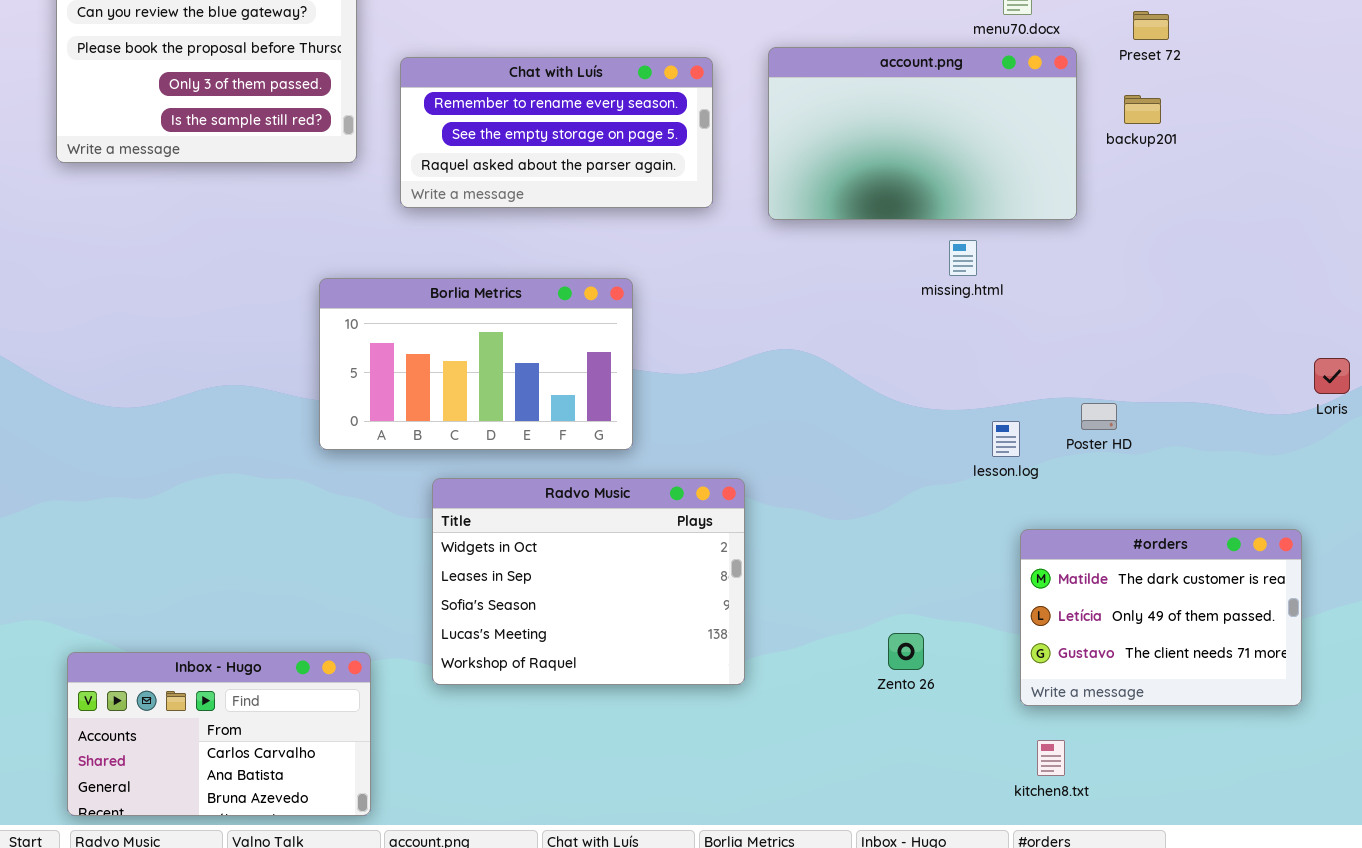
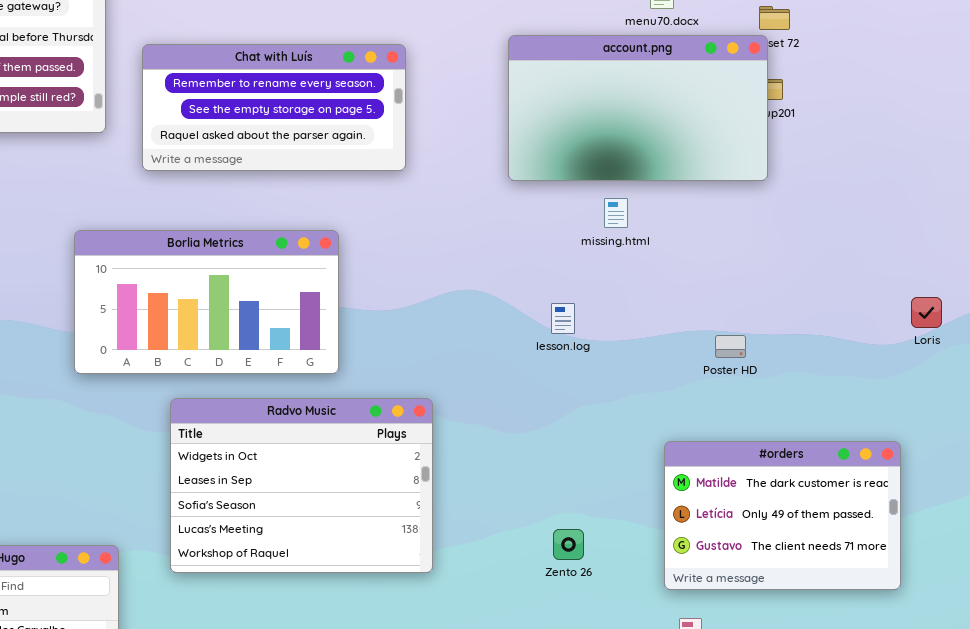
account.png: [768,47,1077,220] -> [508,35,768,181], moved
lesson.log: [992,421,1020,457] -> [551,303,575,334], moved

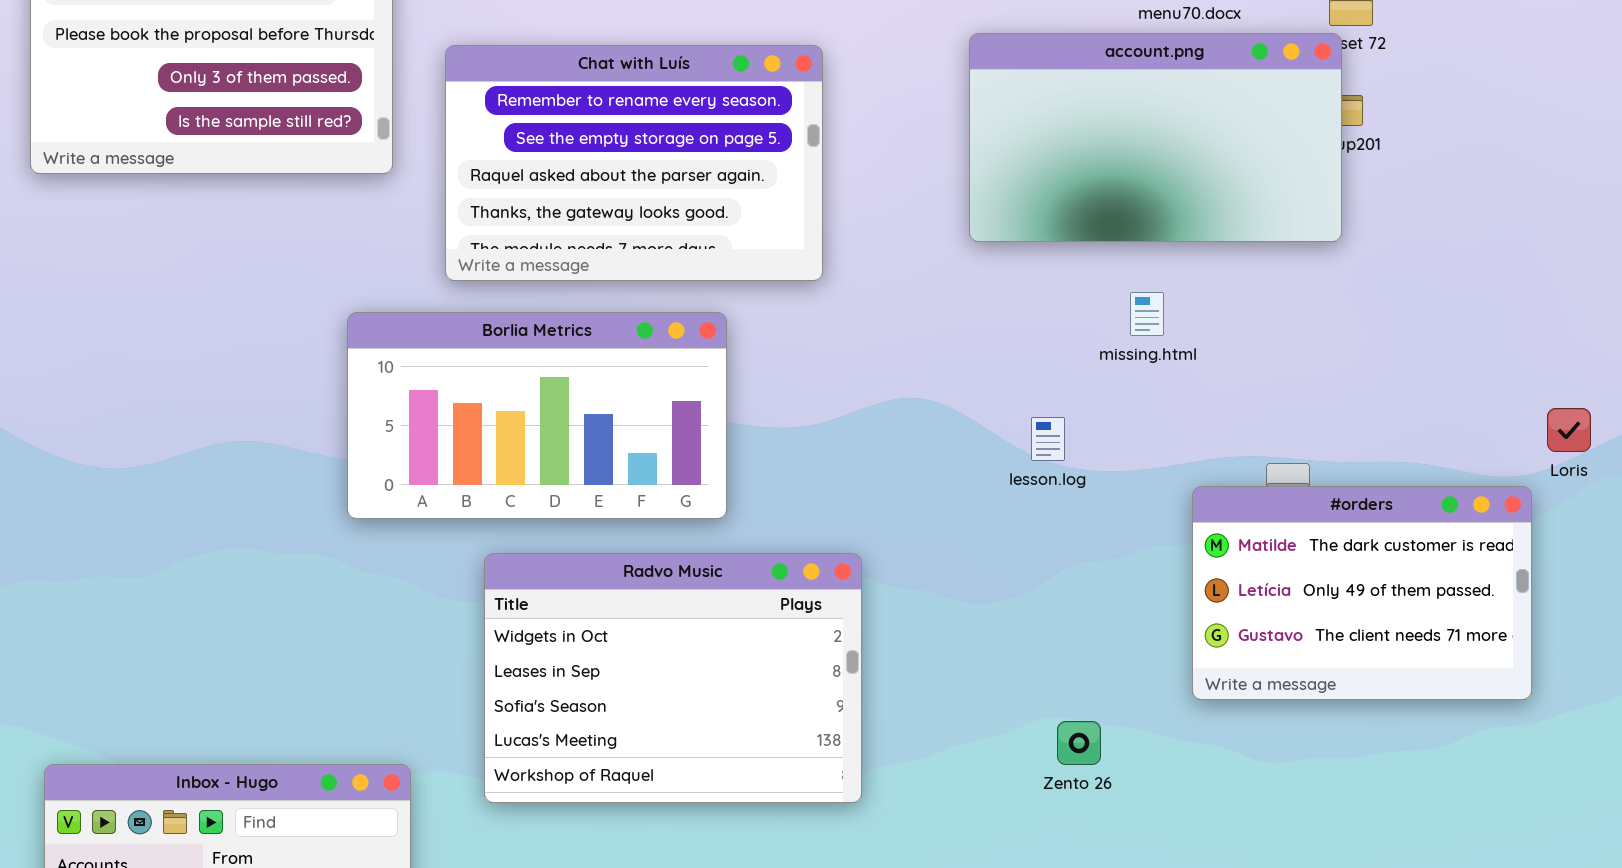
Chat with Luís: [142,44,406,171] -> [445,45,823,281], resized
missing.html: [604,198,628,228] -> [1130,292,1164,336], moved
#orders: [664,441,901,590] -> [1192,486,1532,700], moved
Zento 26: [553,529,584,560] -> [1057,721,1101,765], moved

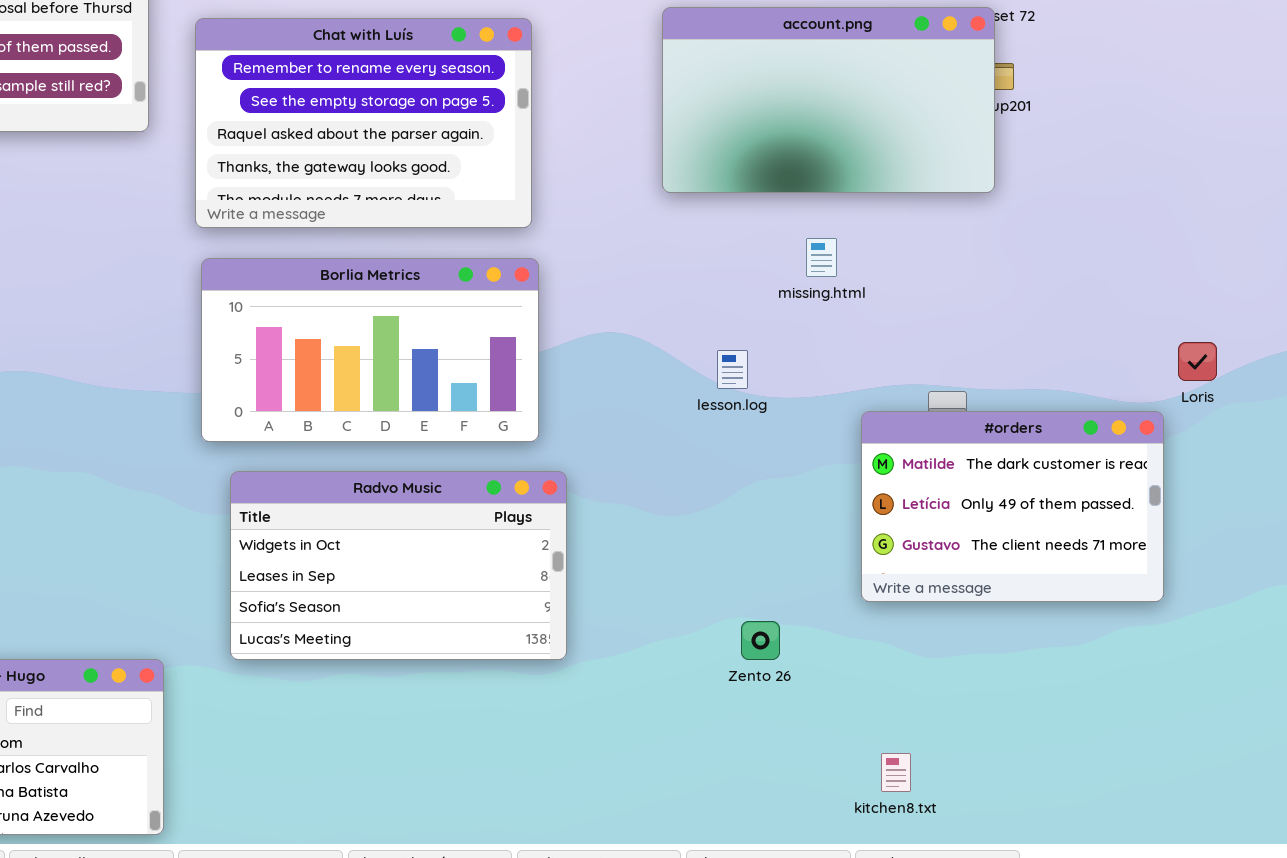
Borlia Metrics: [347,312,727,519] -> [201,258,539,442], moved
Radvo Music: [484,553,862,803] -> [230,471,567,660], resized

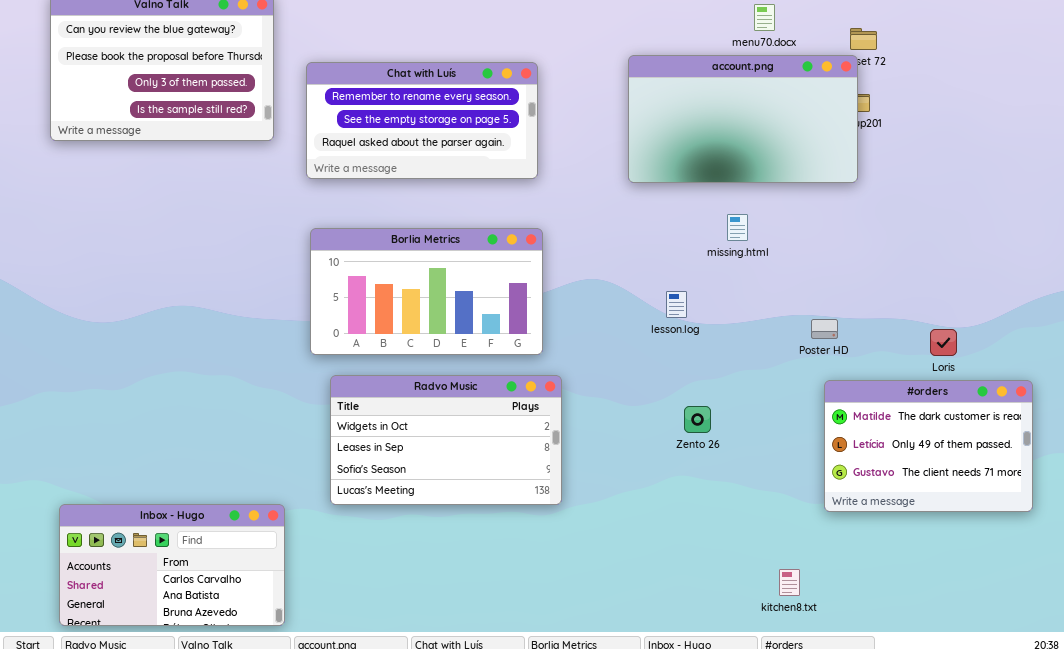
Chat with Luís: [195,18,532,228] -> [306,62,538,179], resized
Loris: [1178,342,1217,381] -> [930,329,957,356], moved
#orders: [861,411,1164,602] -> [824,380,1033,512], moved
Zento 26: [741,621,780,660] -> [684,406,711,433], moved

